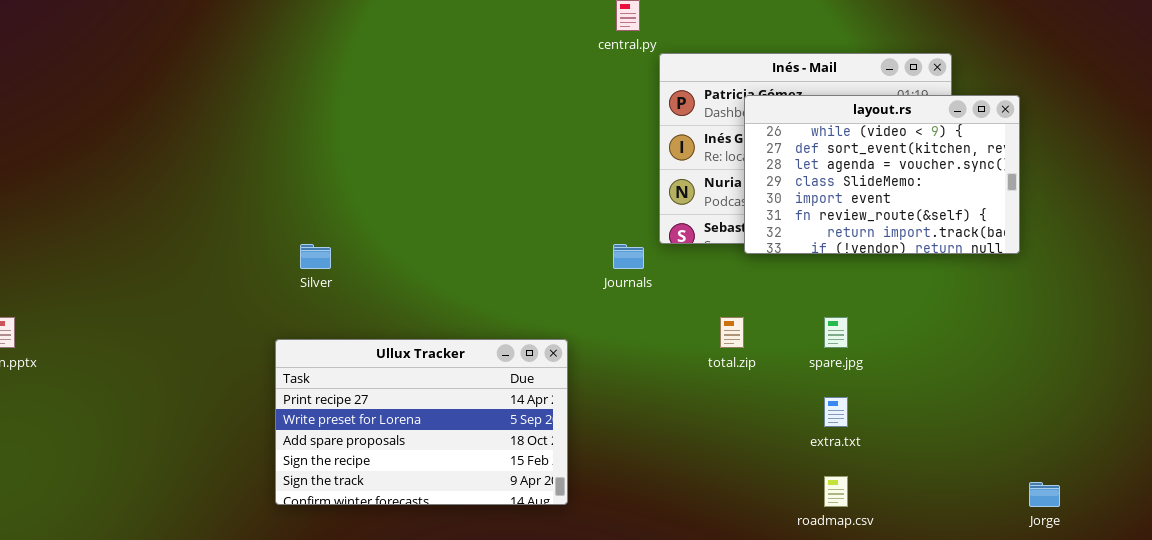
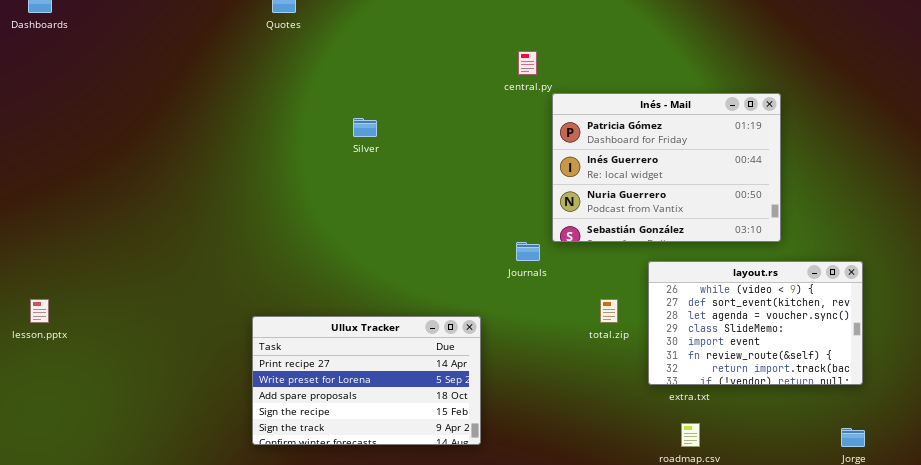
layout.rs: [744,95,1020,254] -> [648,261,863,385], moved
Silver: [300,244,331,269] -> [353,118,377,137], moved

